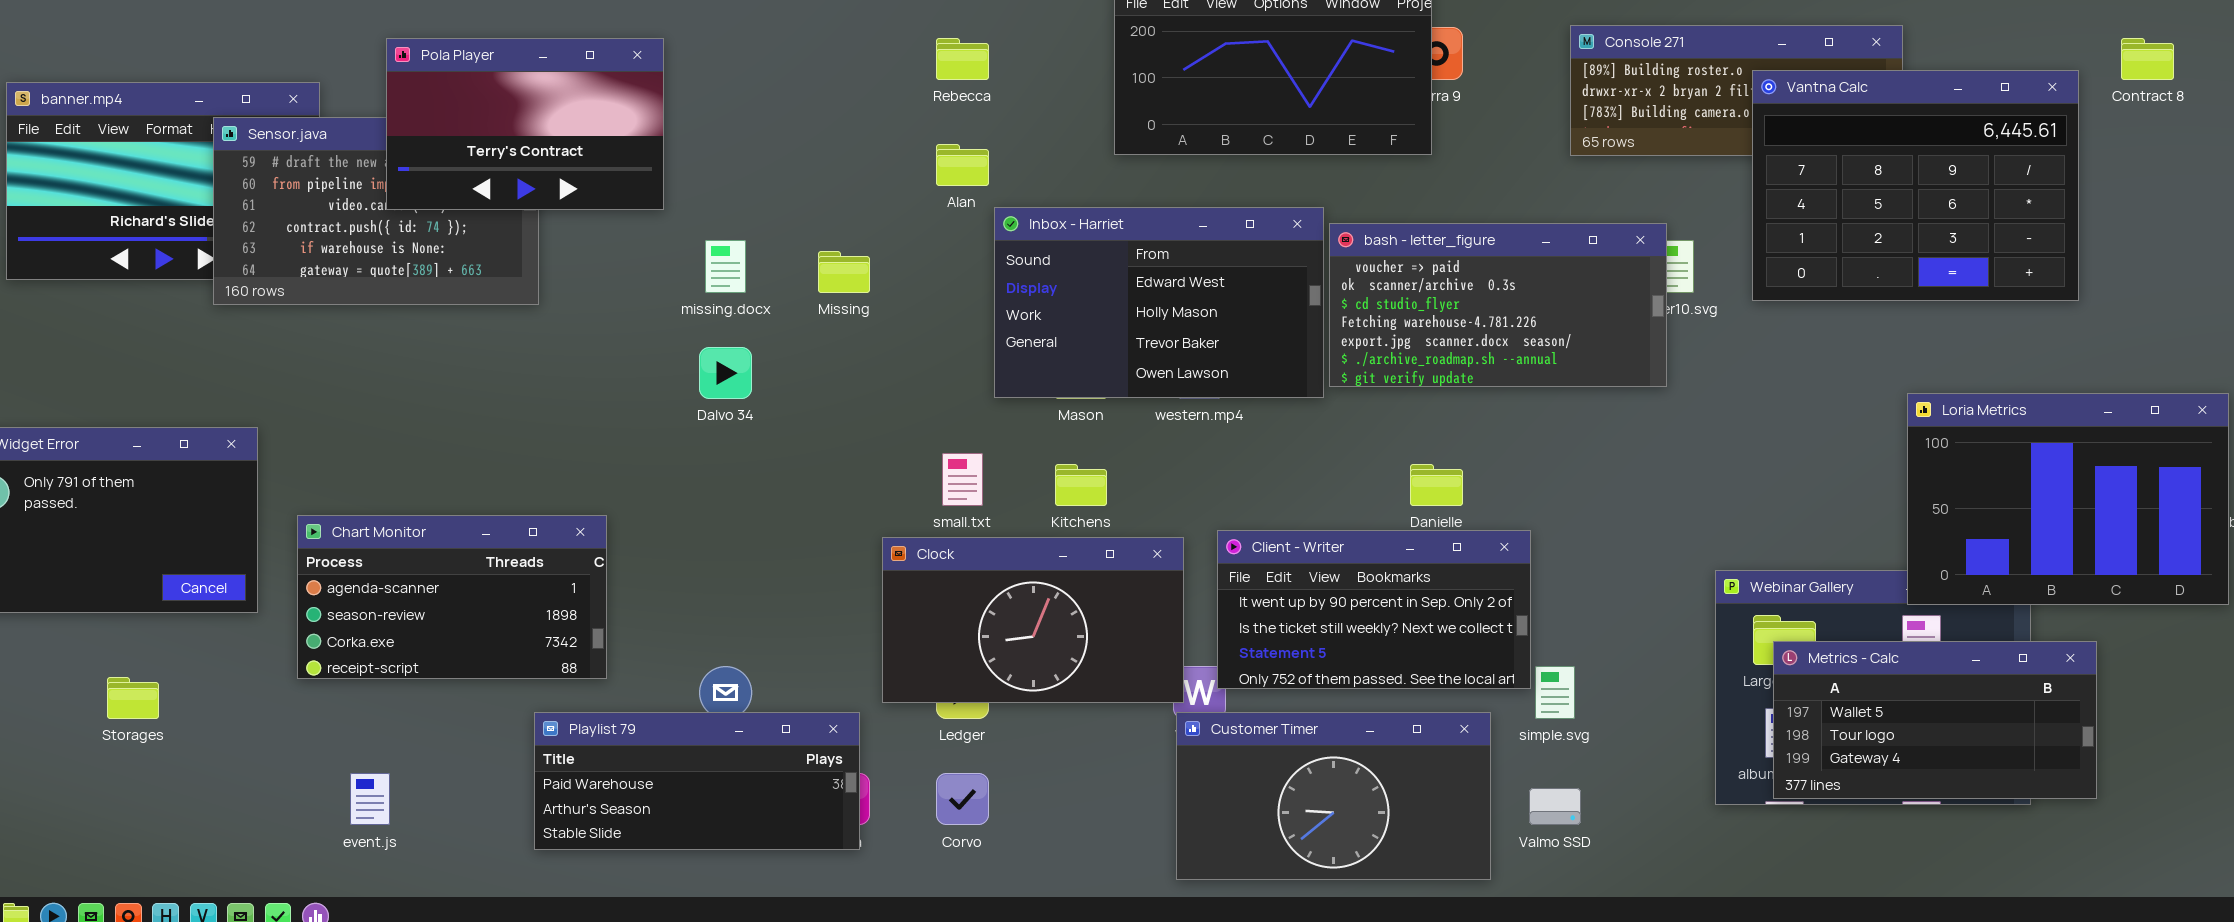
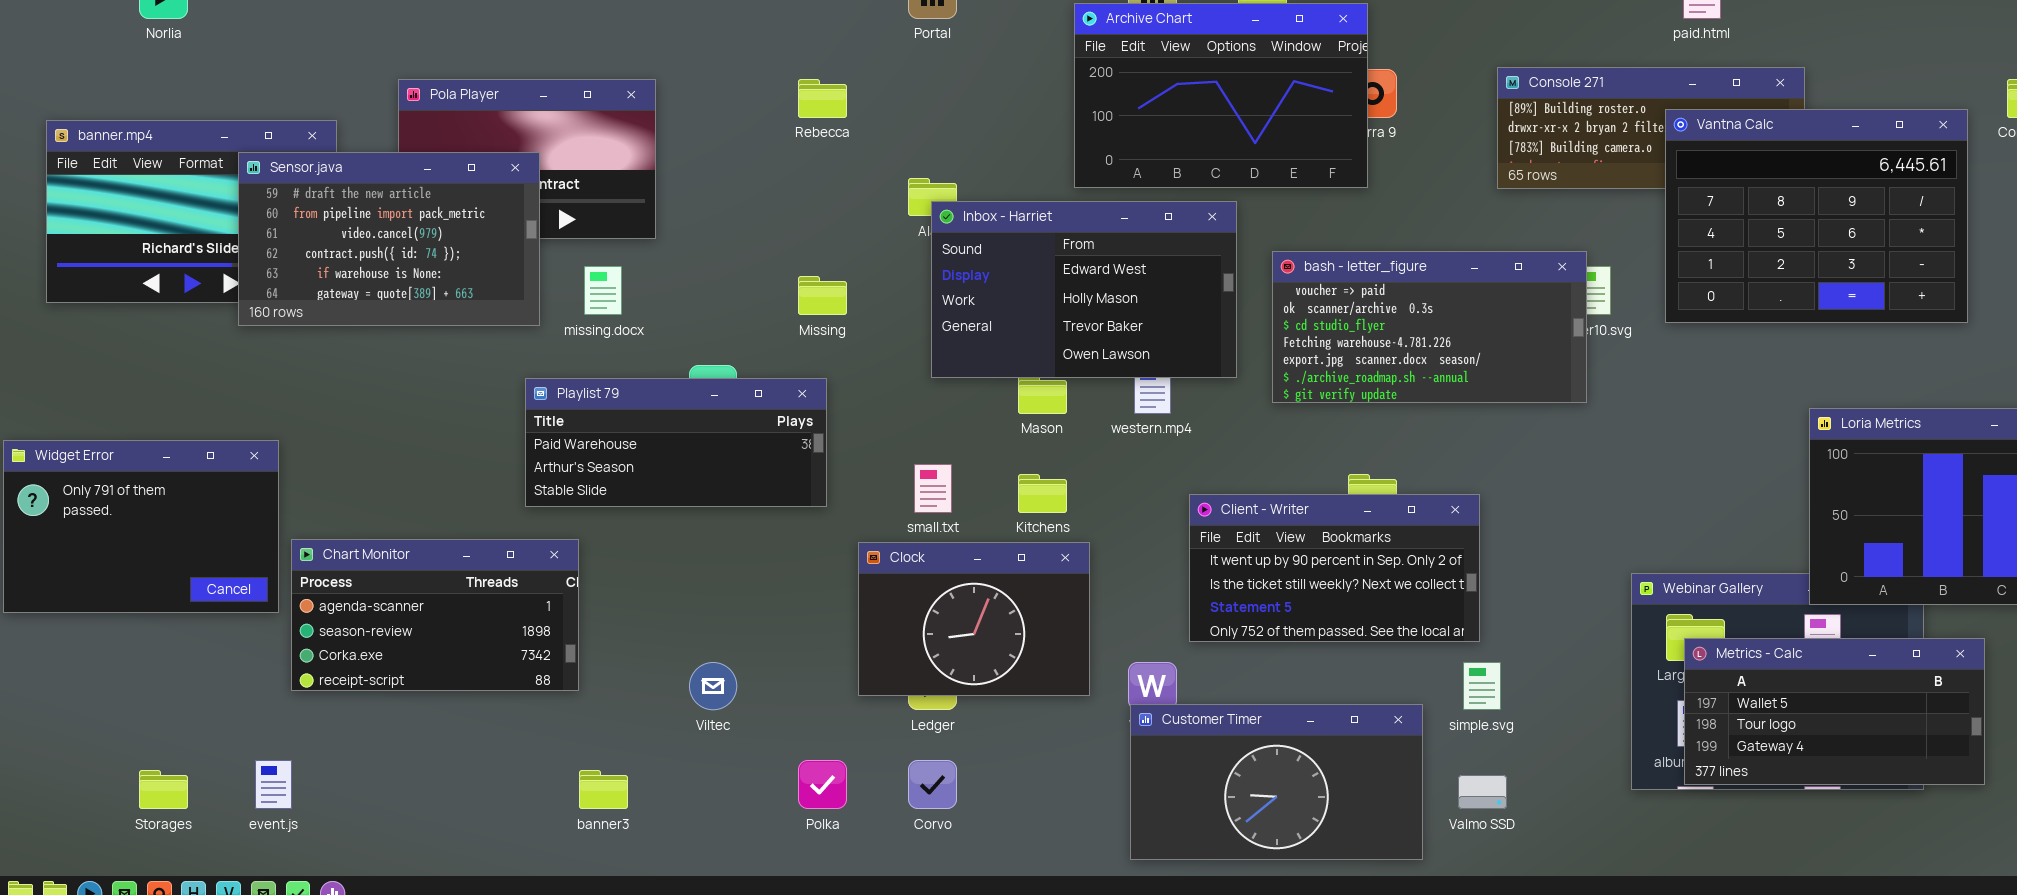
Rebecca: [936,38,989,80] -> [798,79,847,118], moved
Sensor.java: [213,117,539,305] -> [238,152,540,326], raised
Inbox - Harriet: [994,207,1324,398] -> [931,201,1237,378], moved
missing.docx: [705,240,746,293] -> [584,266,622,315], moved
Chart Monitor: [297,515,607,679] -> [291,539,579,691], moved
Client - Writer: [1217,530,1531,689] -> [1189,494,1480,642], moved
Clock: [882,537,1184,703] -> [858,542,1090,696], resized
Storages: [107,677,159,719] -> [139,770,188,809], moved
Playlist 79: [534,712,860,850] -> [525,378,827,507], moved
event.js: [350,773,390,825] -> [255,760,292,809], moved

